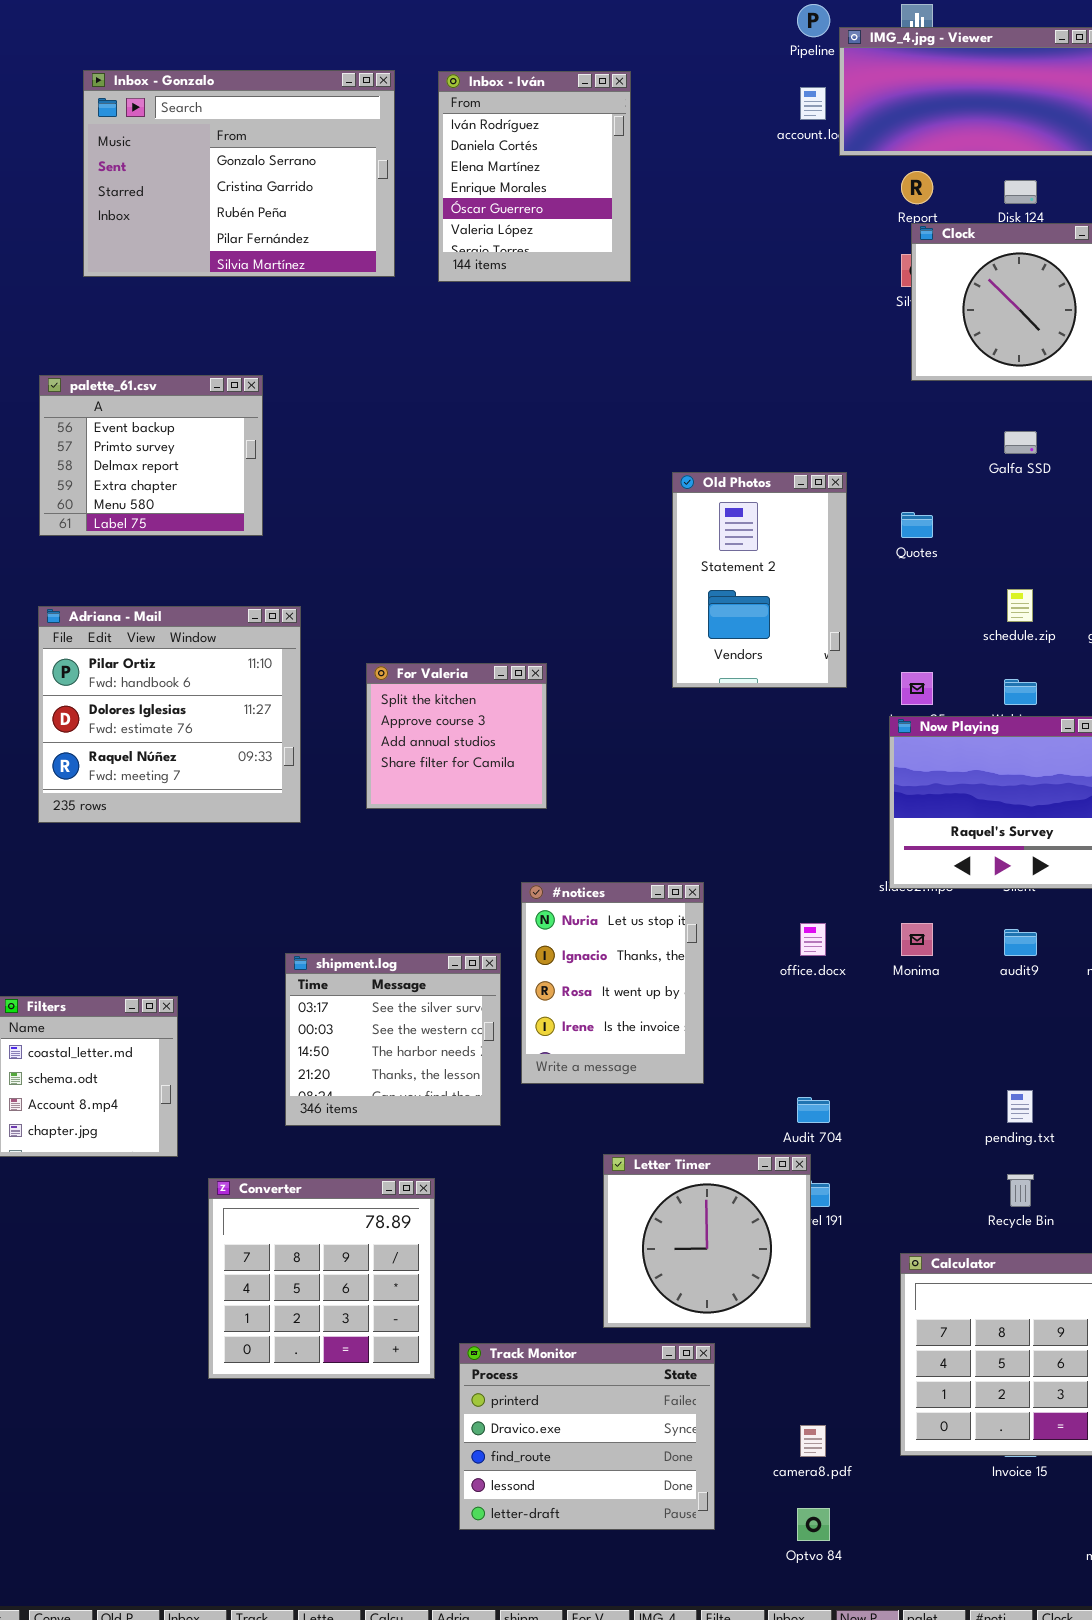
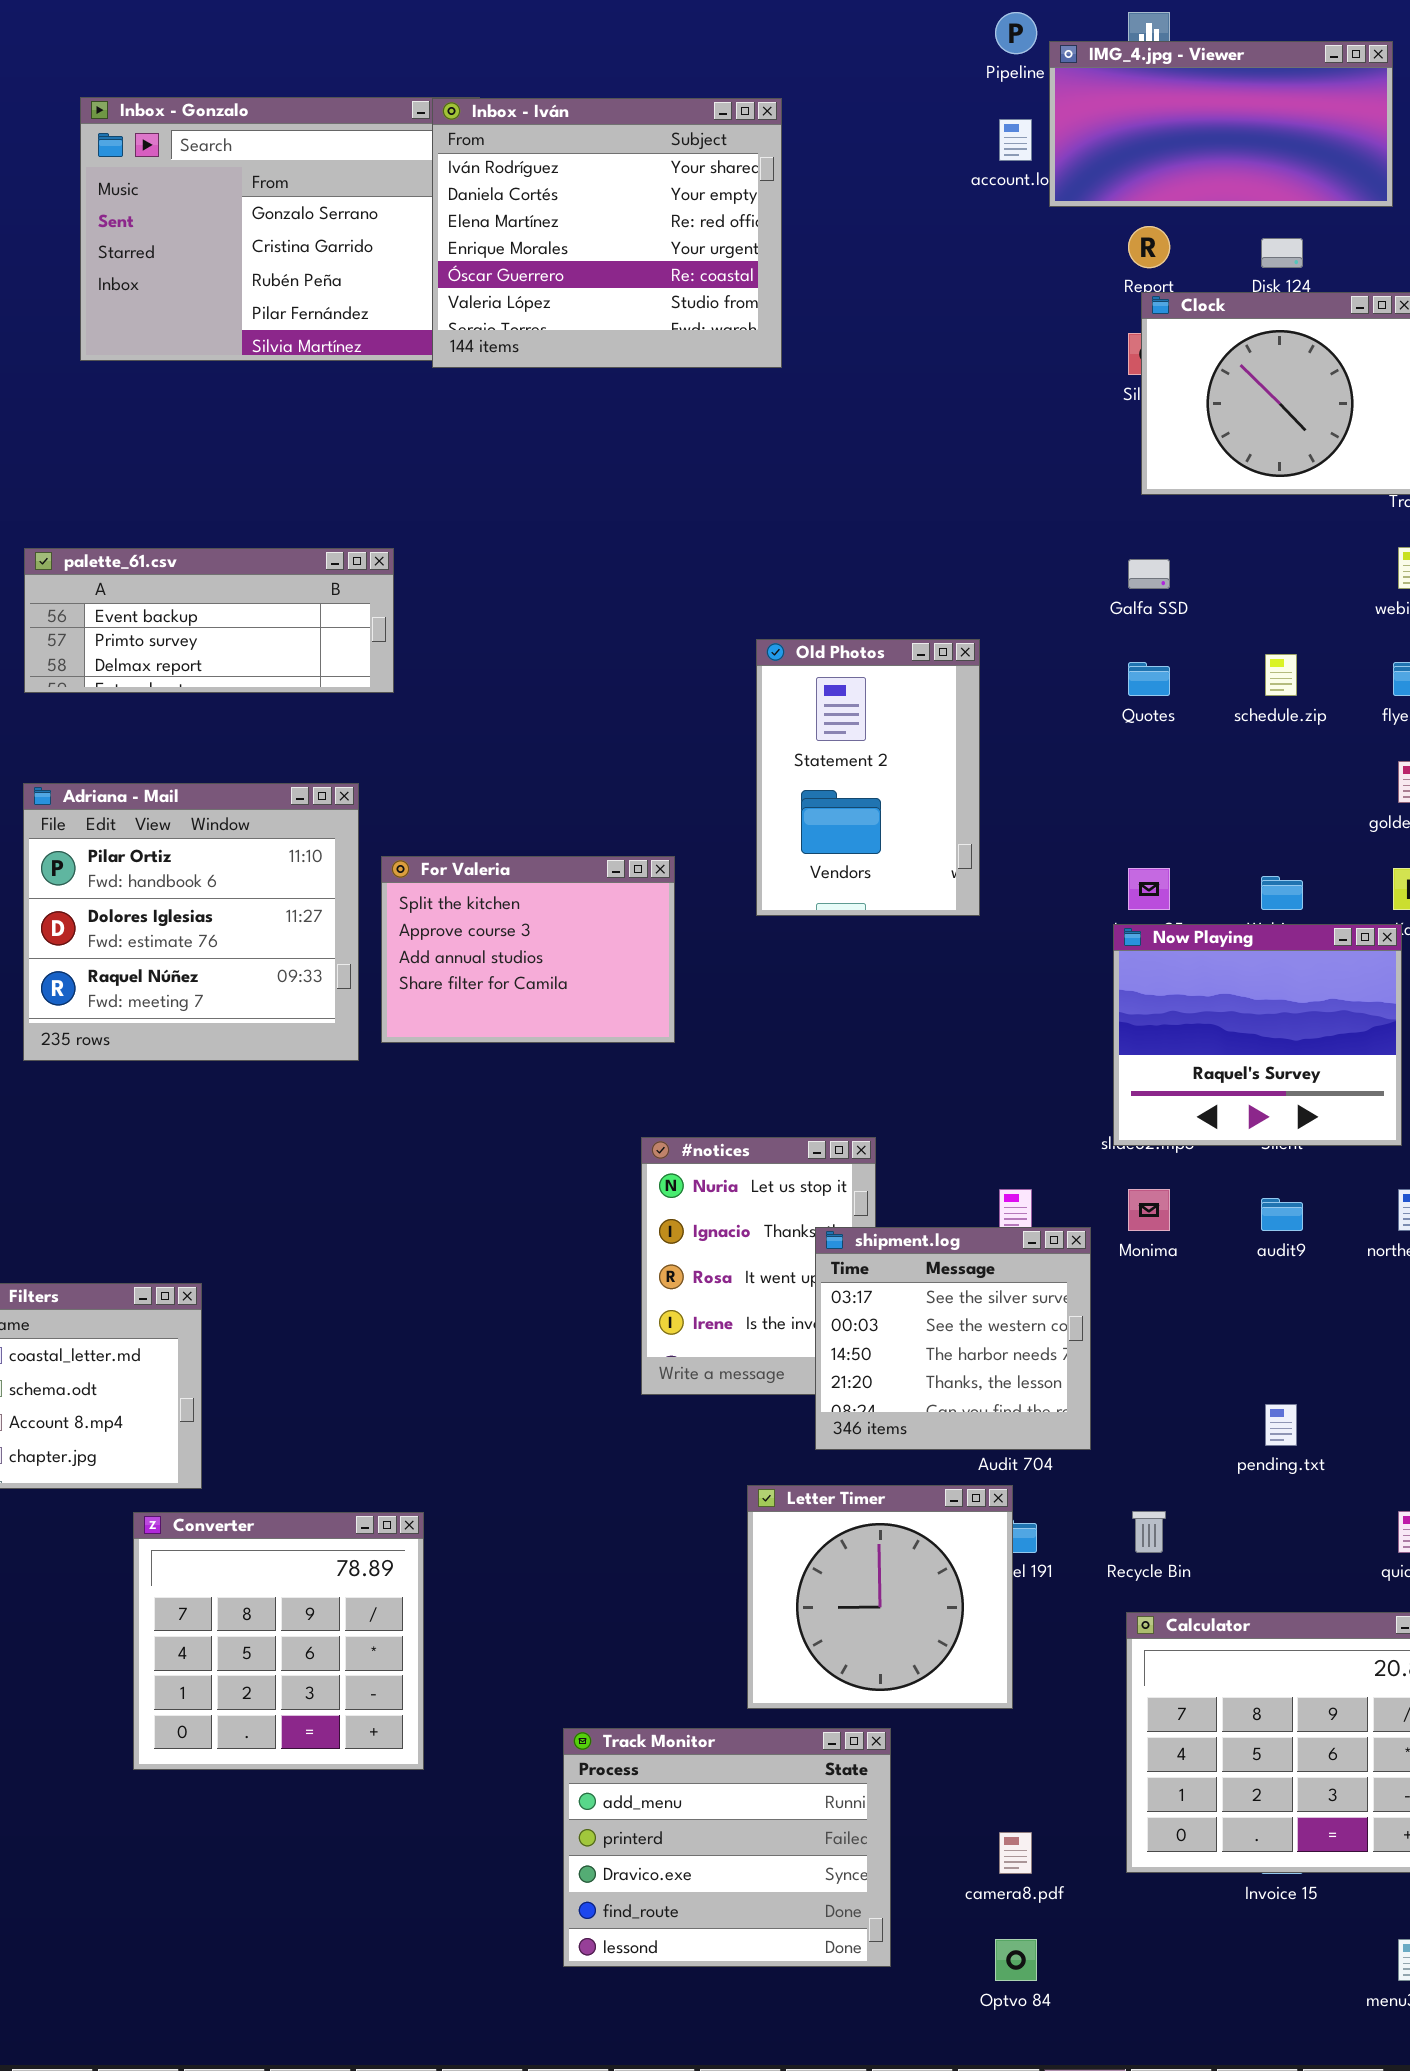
Inbox - Iván: [438,71,631,282] -> [432,98,782,368], resized
palette_61.csv: [39,375,263,536] -> [24,548,394,693], resized
Galfa SSD: [1004,431,1037,454] -> [1128,559,1170,589], moved
Old Photos: [672,472,847,688] -> [756,639,980,916], moved
schedule.zip: [1007,589,1033,622] -> [1265,654,1297,696], moved
For Valeria: [366,663,547,809] -> [381,856,675,1043], resized
shipment.log: [285,953,501,1126] -> [815,1227,1091,1450], moved
Recycle Bin: [1007,1174,1034,1207] -> [1132,1511,1166,1553], moved
Converter: [208,1178,435,1379] -> [133,1512,424,1770], moved
Track Monitor: [459,1343,715,1530] -> [563,1728,891,1967], scrolled up 1 row

